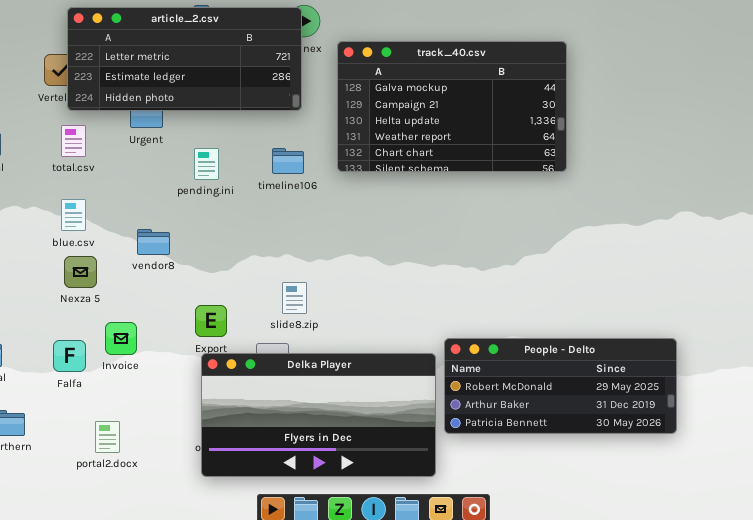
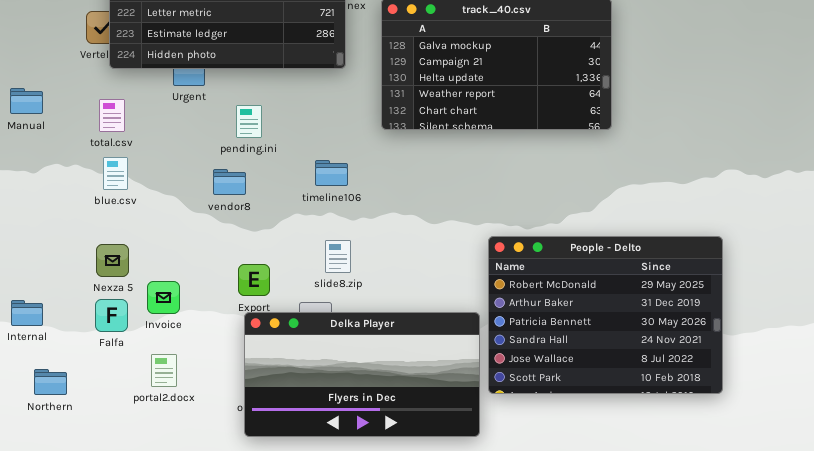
total.csv: [61,125,86,157] -> [99,99,125,132], moved
timeline106: [272,148,304,174] -> [315,160,348,186], moved
vendor8: [137,229,170,255] -> [213,169,246,195], moved
Nexza 5: [64,256,97,288] -> [96,244,129,277], moved
People - Delto: [444,338,677,434] -> [488,236,723,394], resized
portal2.docx: [95,421,120,453] -> [151,354,177,387], moved

